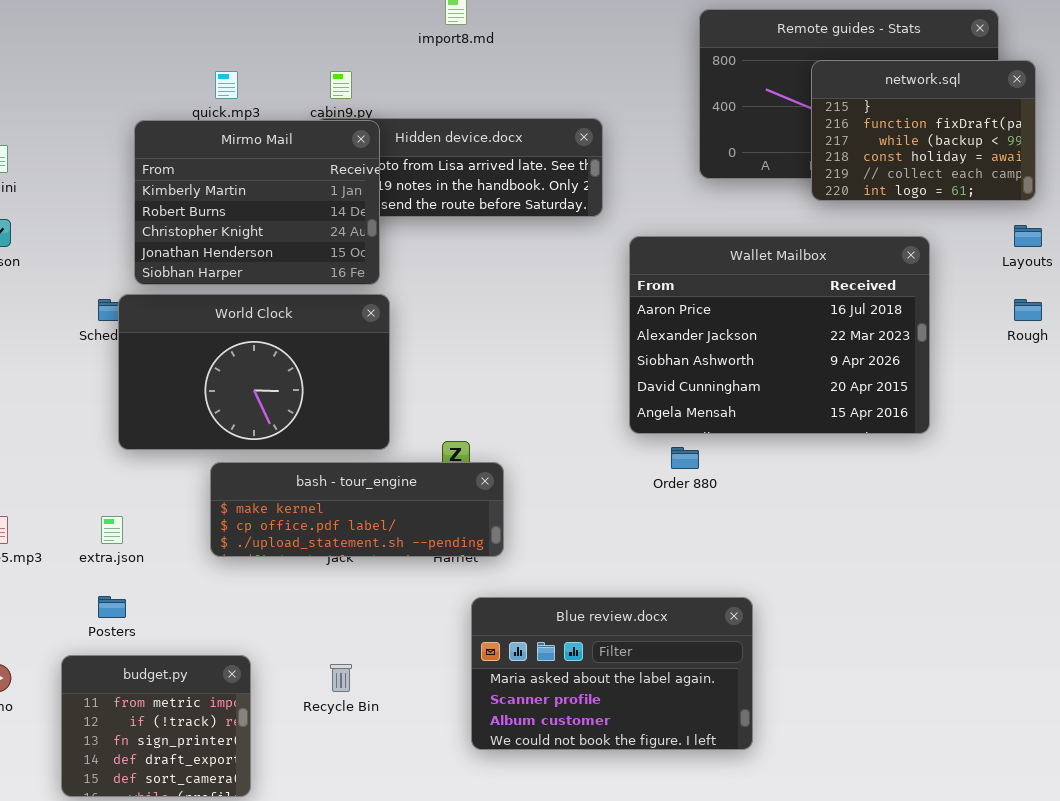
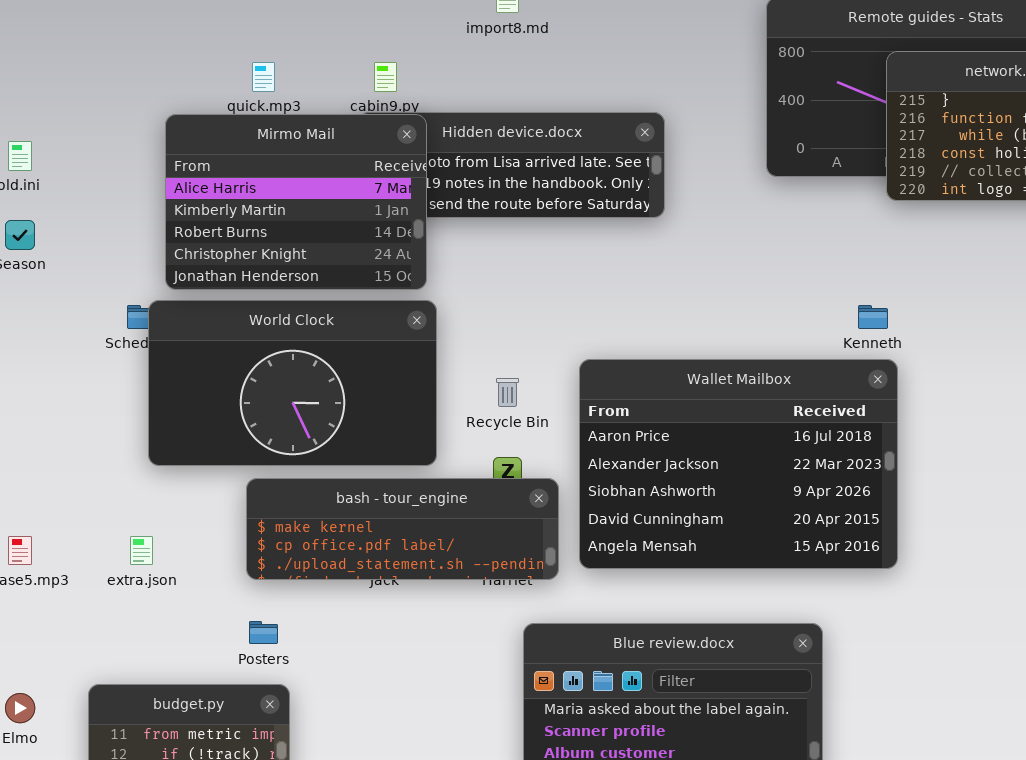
Mirmo Mail: [134,120,380,285] -> [165,114,427,290], scrolled up 1 row
Wallet Mailbox: [629,236,930,434] -> [579,359,898,569], moved
Posters: [98,596,126,618] -> [249,621,278,644], moved
Recycle Bin: [330,664,352,692] -> [496,378,519,407], moved

